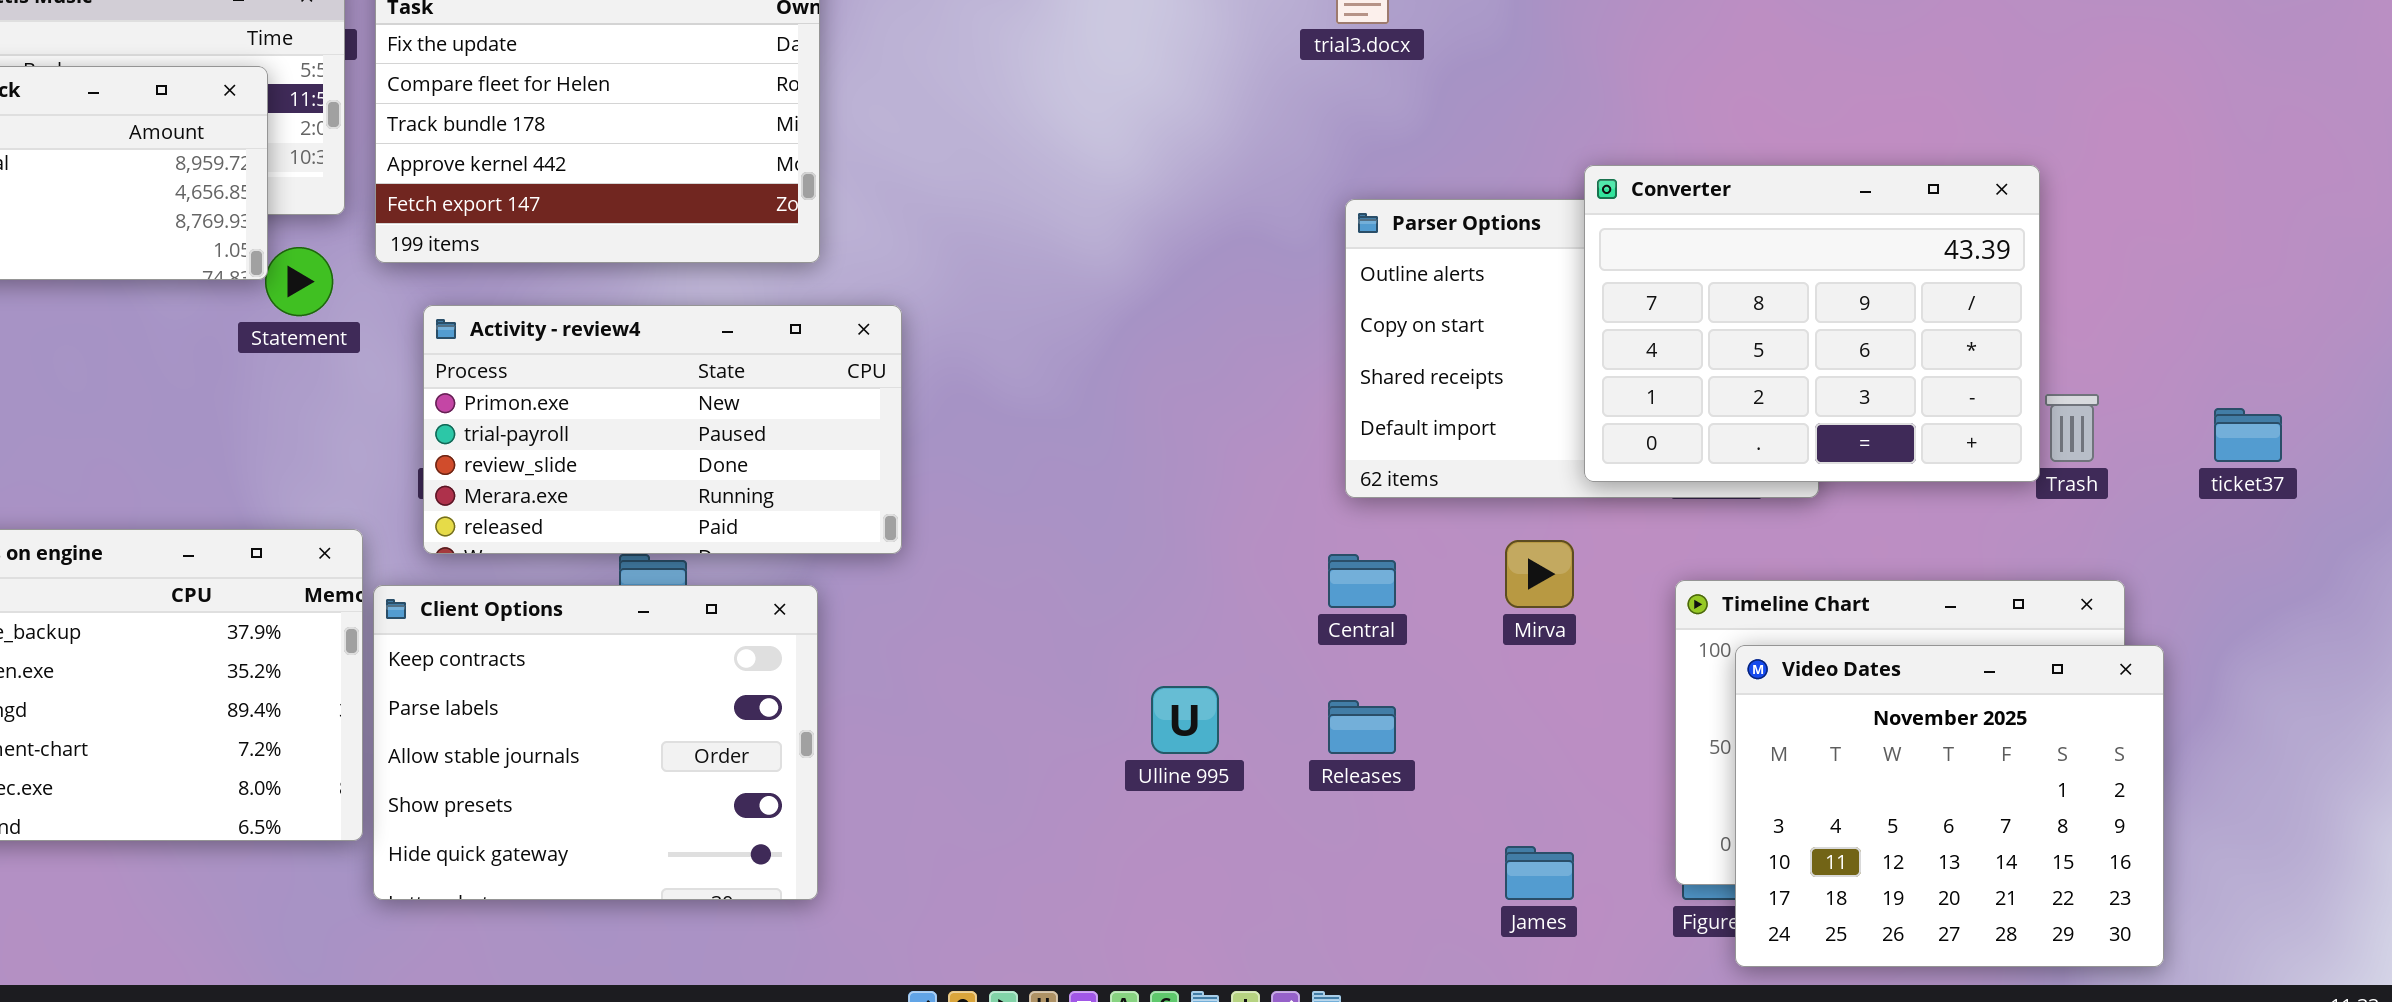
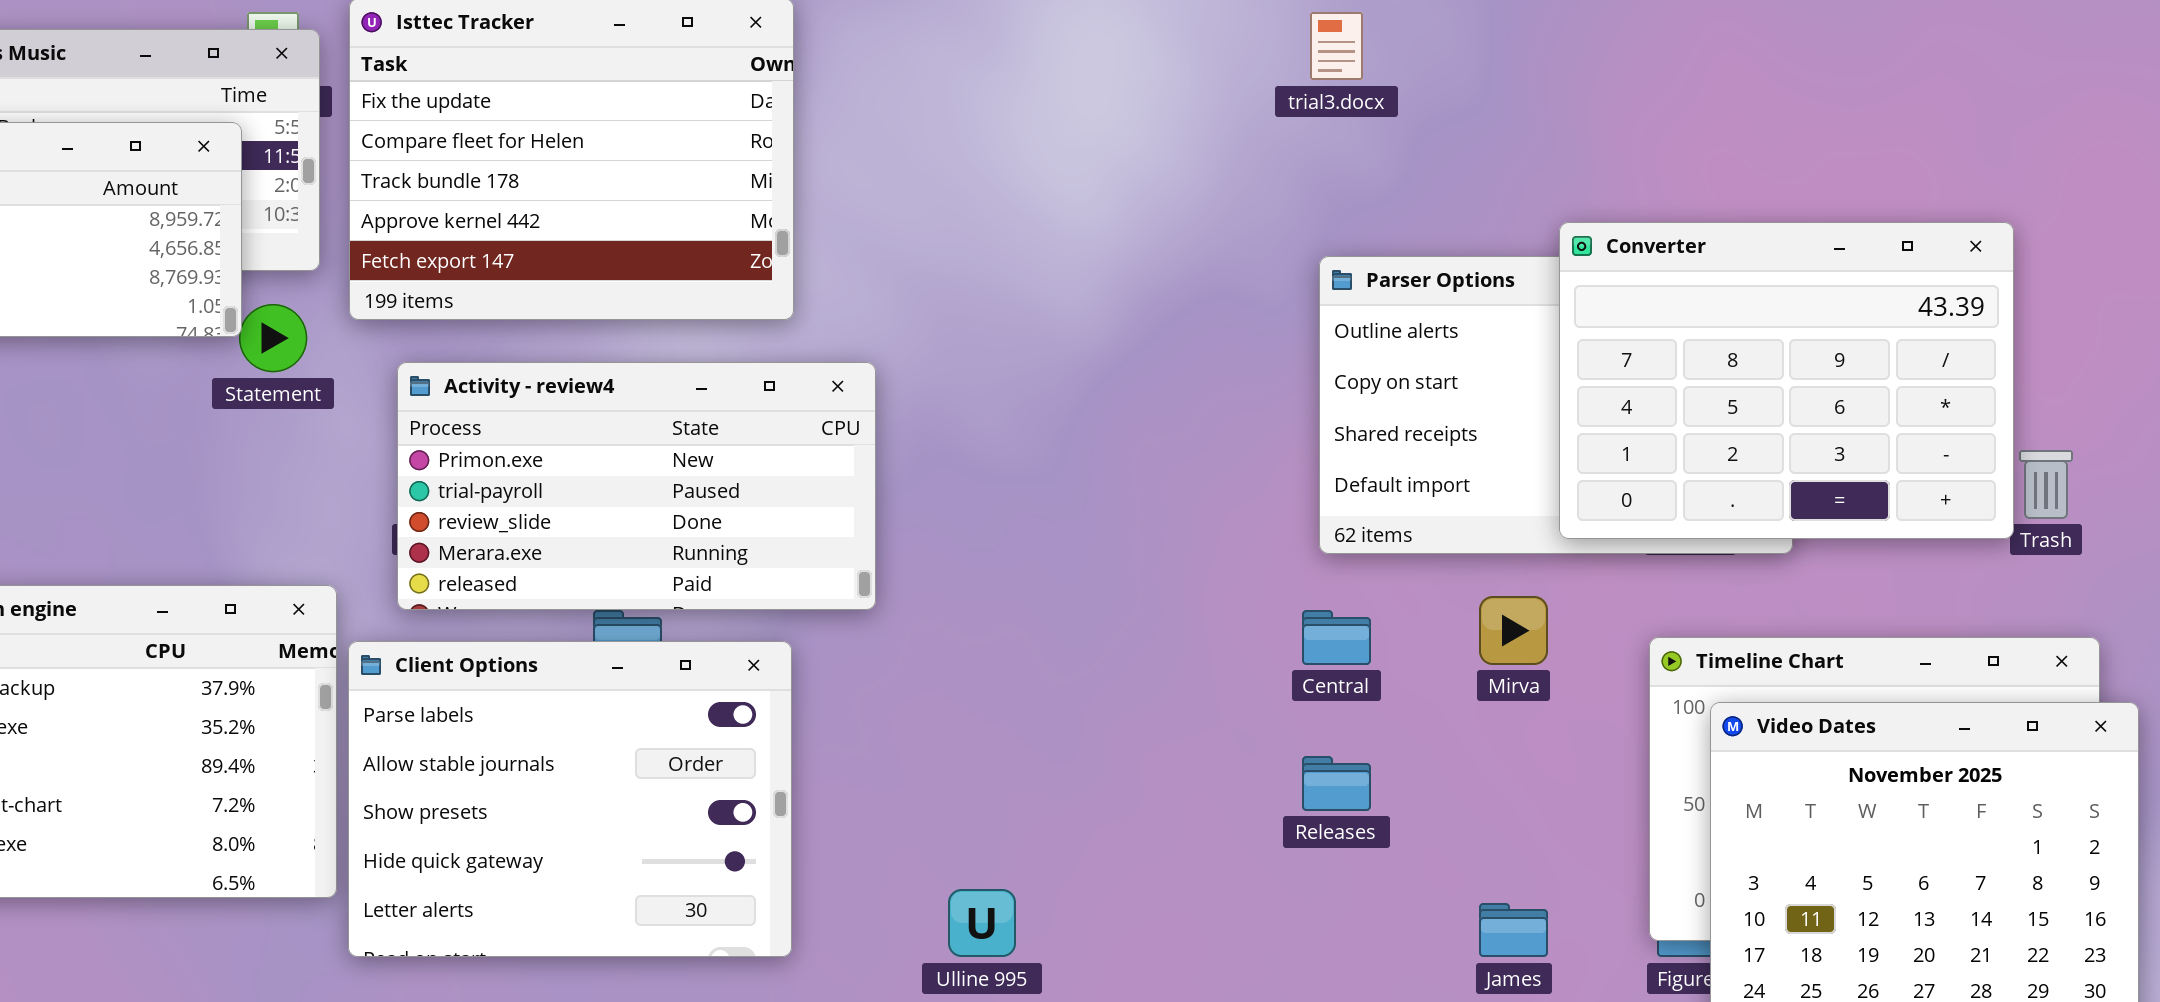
Client Options: [373,585,818,900] -> [348,641,792,957], scrolled down 1 row
Ulline 995: [1151,686,1219,754] -> [948,889,1016,957], moved

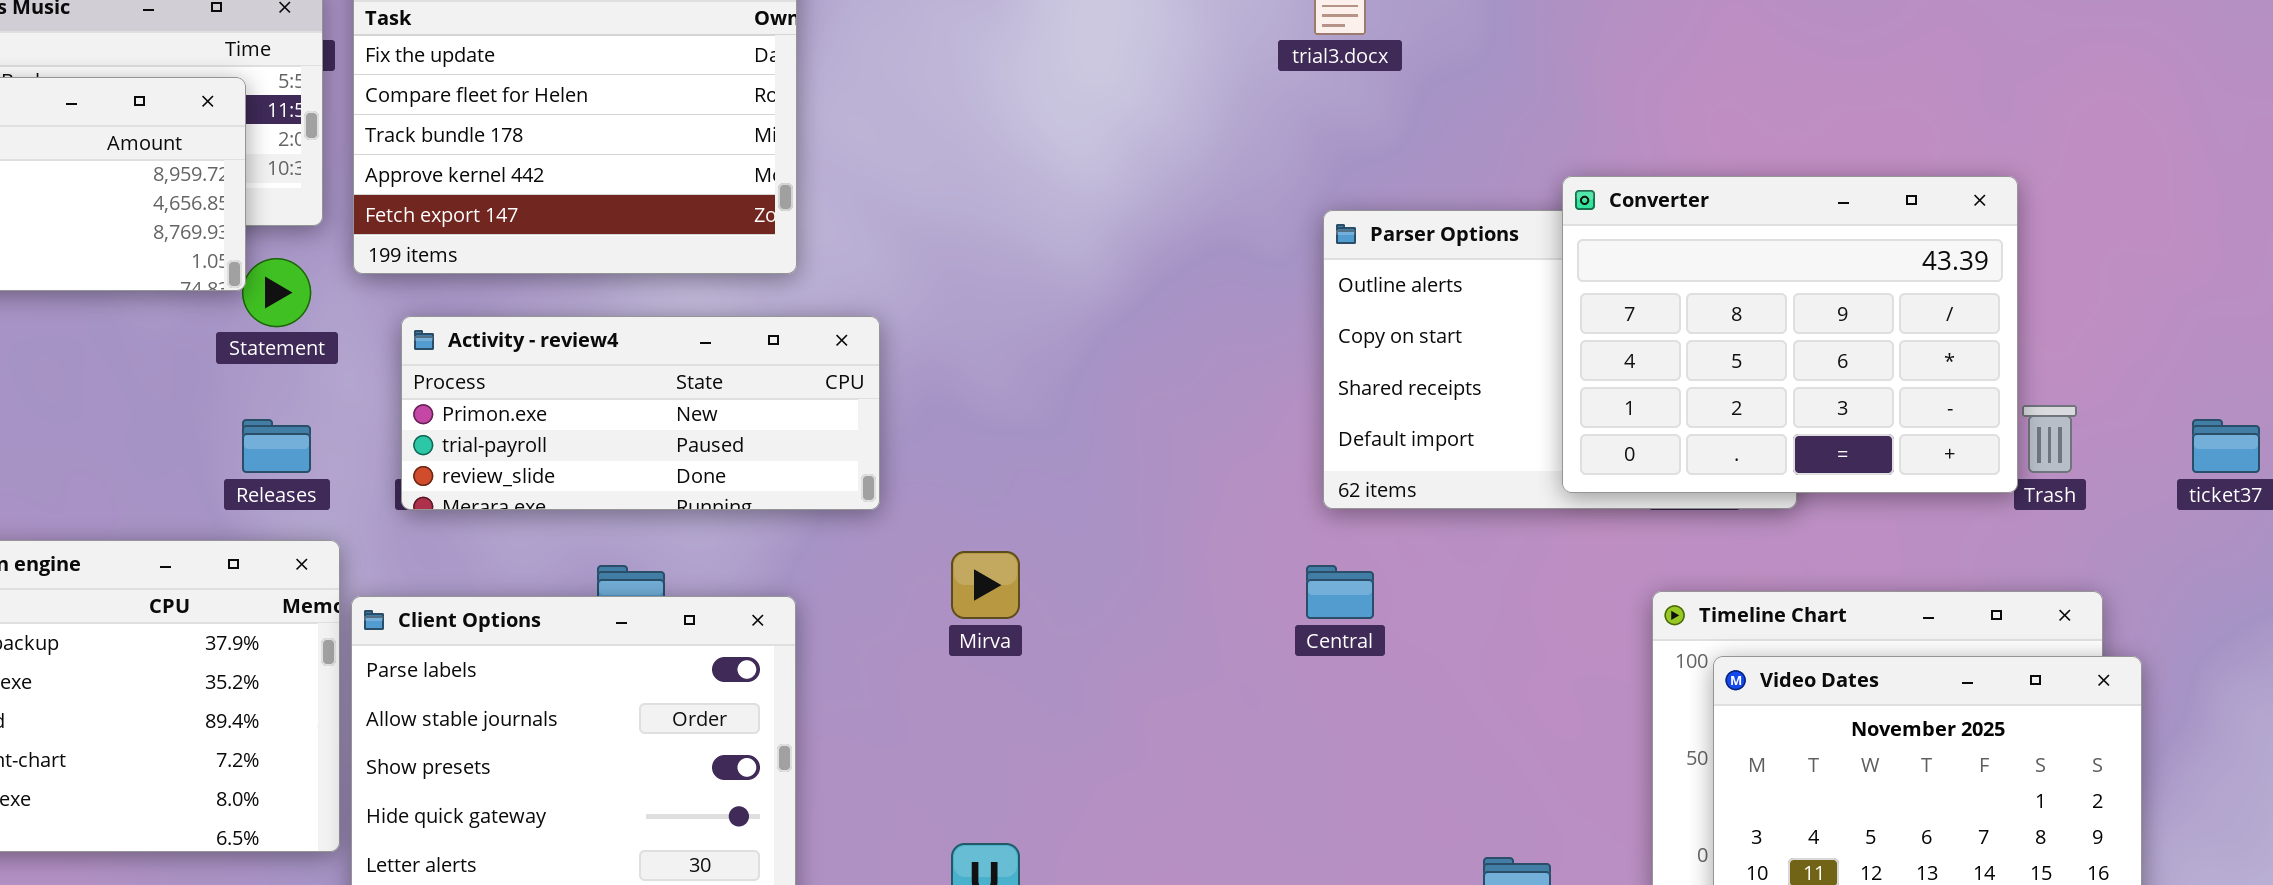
Activity - review4: [397,362,876,610] -> [401,316,880,510], resized
Mirva: [1479,596,1548,665] -> [951,551,1020,619], moved
Releases: [1302,756,1371,811] -> [242,419,311,473], moved

